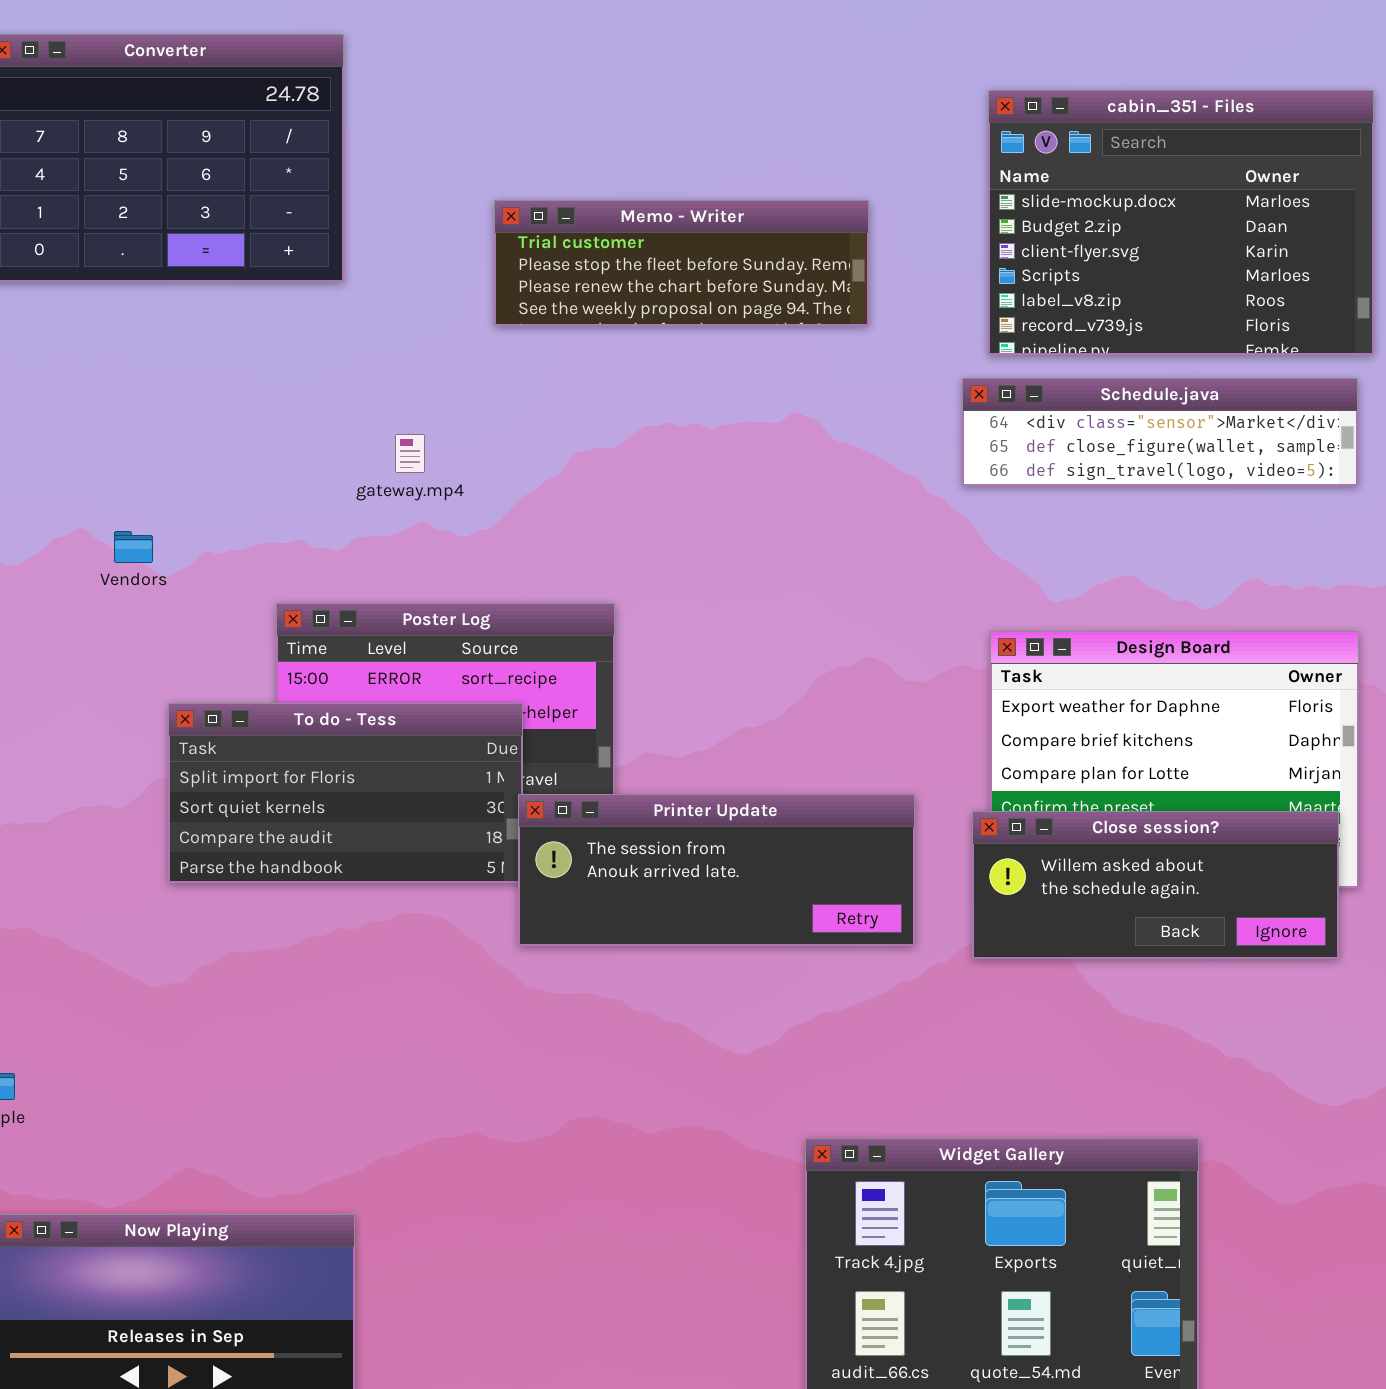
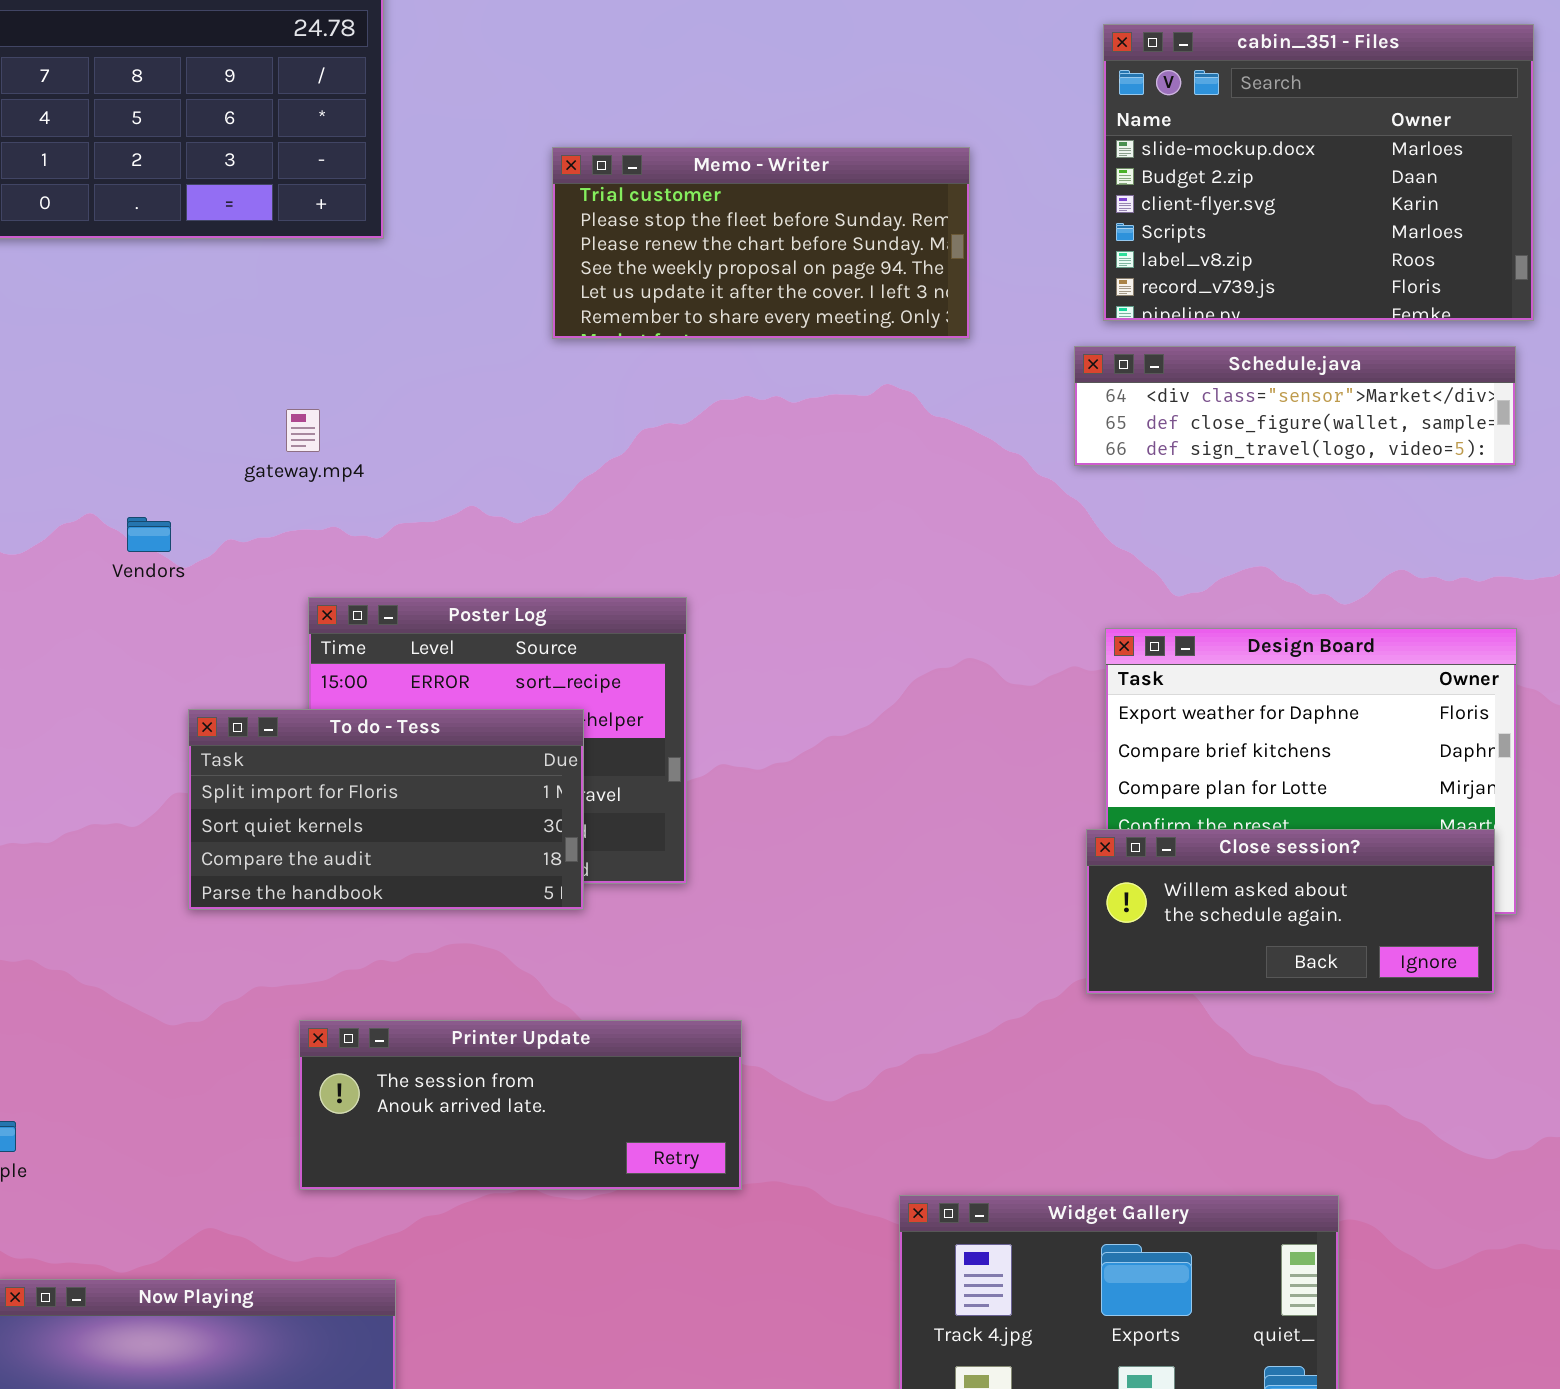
Memo - Writer: [494,200,869,326] -> [552,147,970,339], resized
gateway.mp4: [395,434,425,473] -> [286,409,320,452], moved
Printer Update: [518,794,915,946] -> [299,1020,742,1190], moved

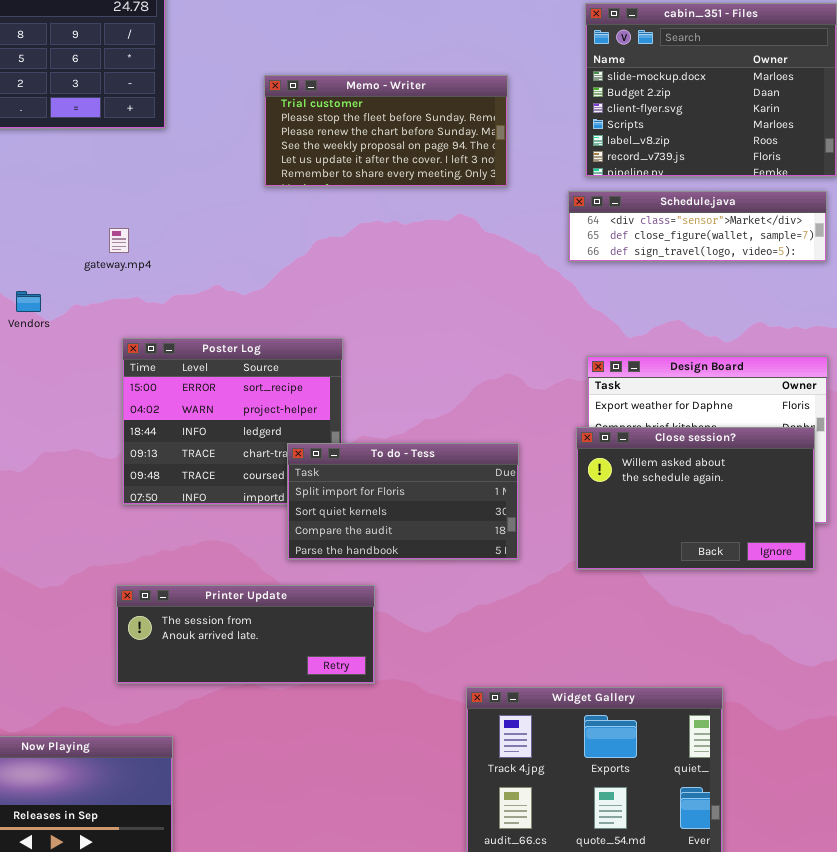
To do - Tess: [188,709,584,910] -> [287,443,519,560], moved
Close session?: [1086,829,1495,994] -> [576,427,815,570], resized

